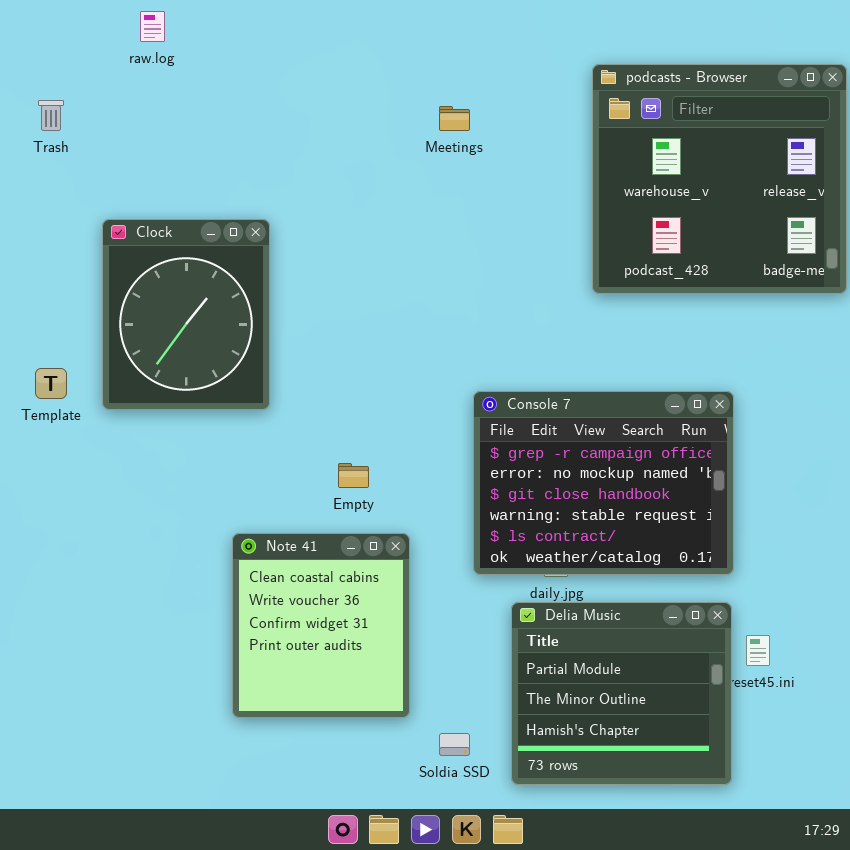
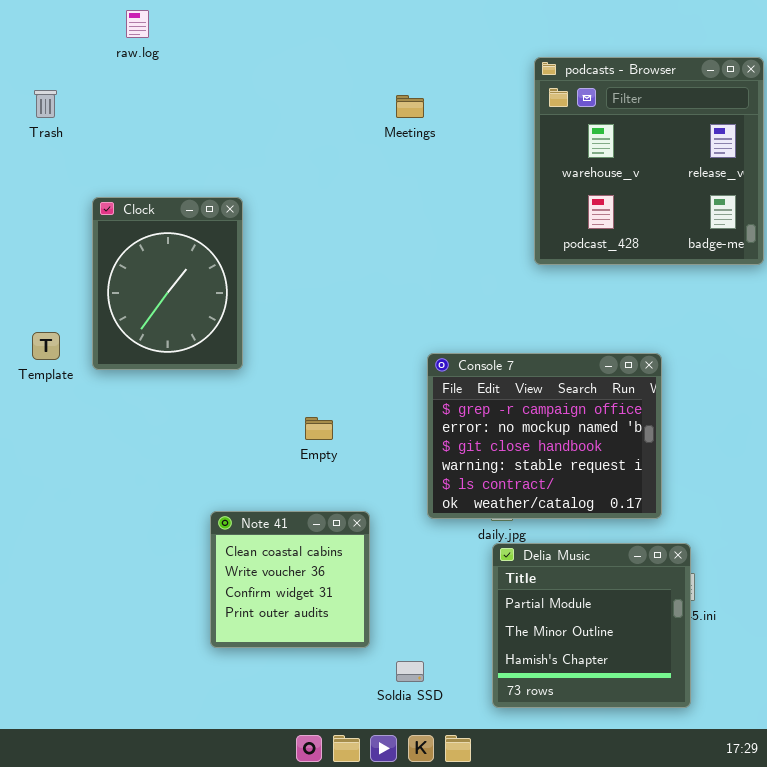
Note 41: [232,533,410,718] -> [210,511,370,648], resized
Delia Music: [511,602,732,785] -> [492,543,691,708], moved

